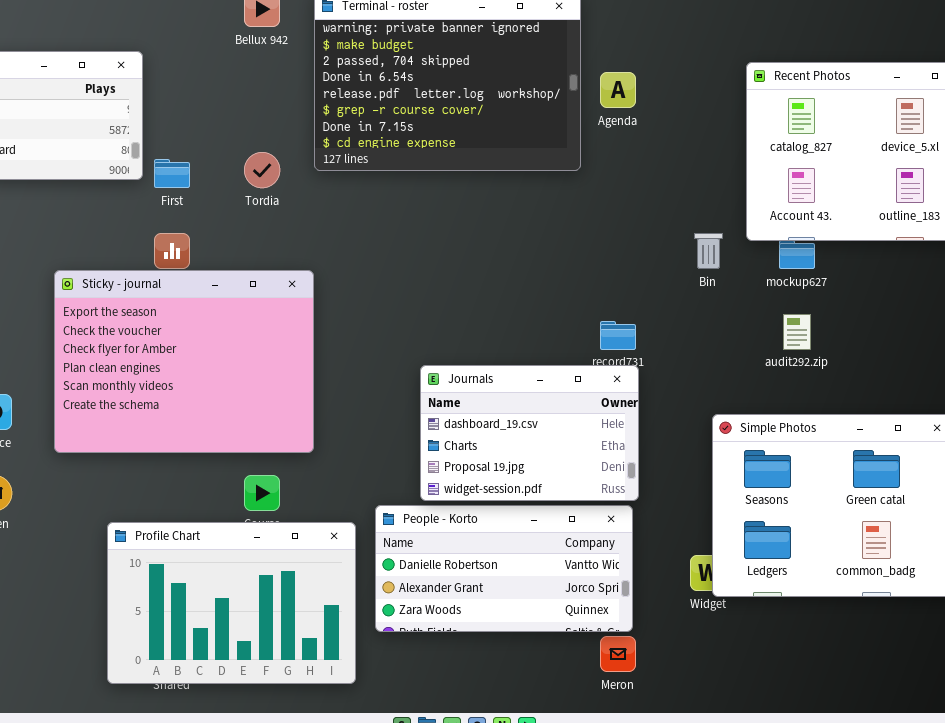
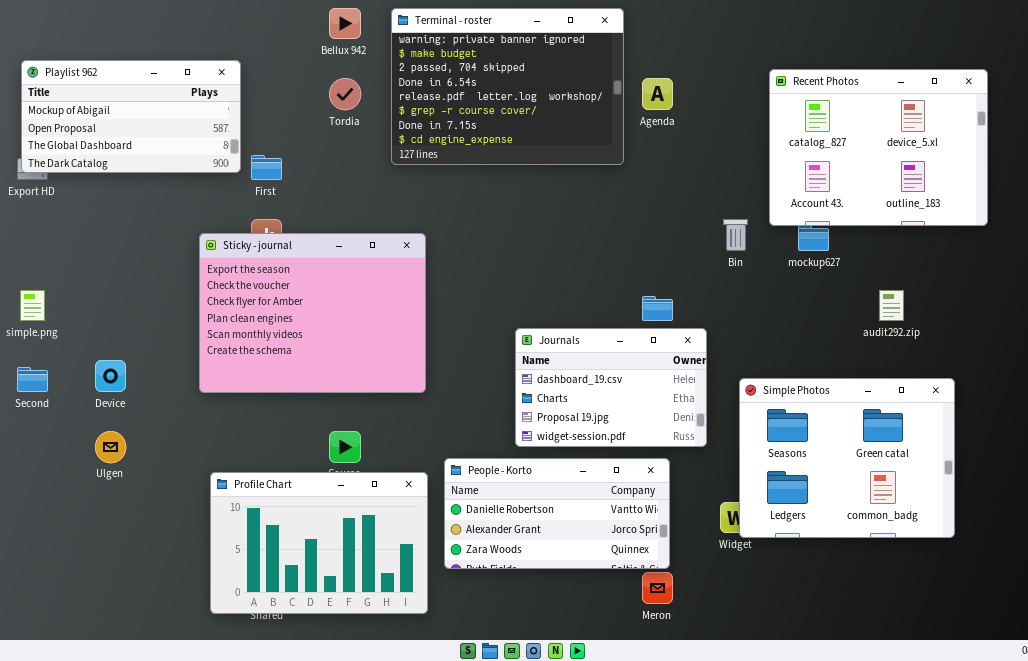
Tordia: [244,152,280,188] -> [329,78,361,110], moved
Sticky - journal: [54,270,314,453] -> [199,233,426,393], moved
audit292.zip: [783,314,811,350] -> [879,290,904,321], moved
Journals: [420,365,639,501] -> [515,328,707,447], moved

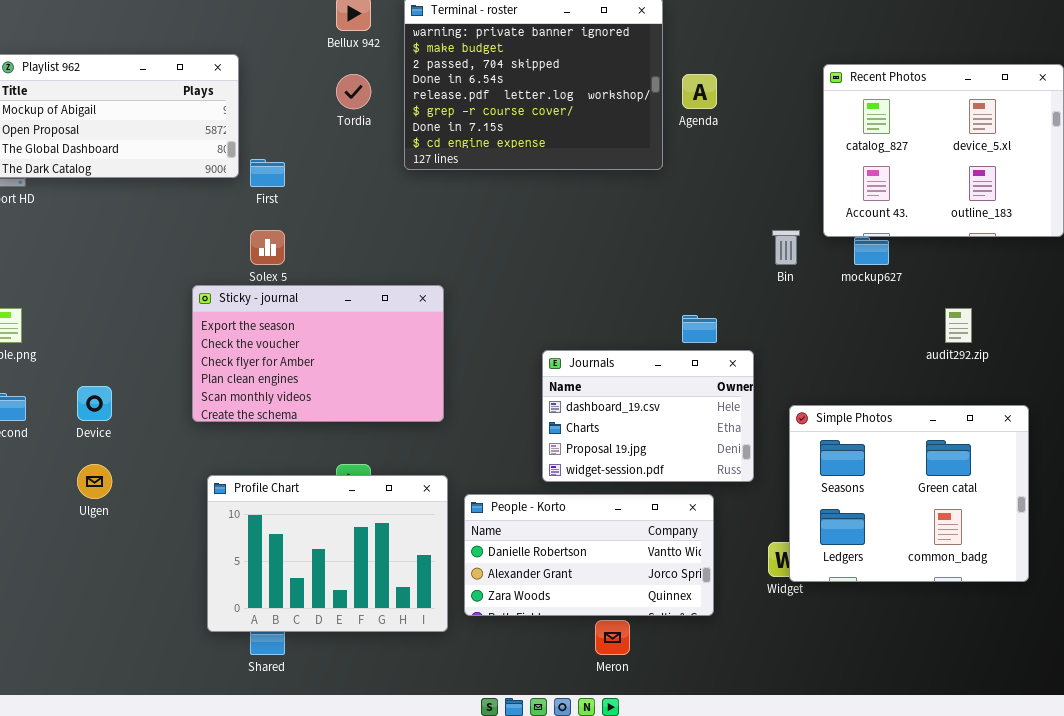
Sticky - journal: [199,233,426,393] -> [192,285,444,422], resized
Profile Chart: [210,472,428,614] -> [207,475,448,632], moved
Meron: [642,572,673,604] -> [595,620,630,655], moved

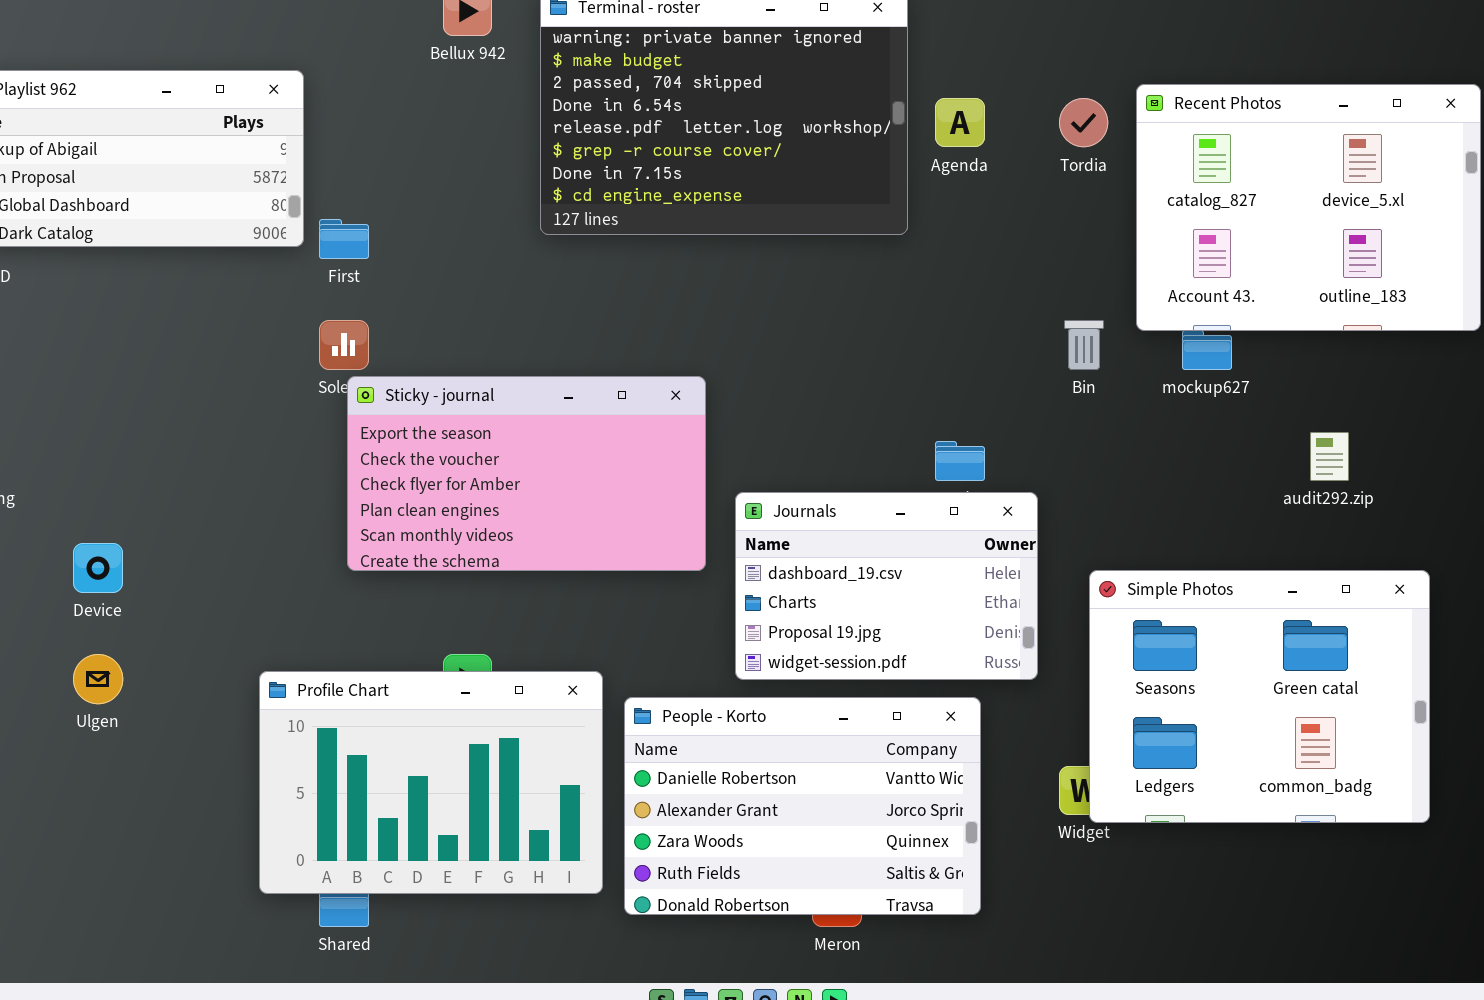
Tordia: [336,74,371,109] -> [1059,98,1108,147], moved
Sticky - journal: [192,285,444,422] -> [347,376,706,571], moved
People - Korto: [464,494,714,616] -> [624,697,981,915], resized

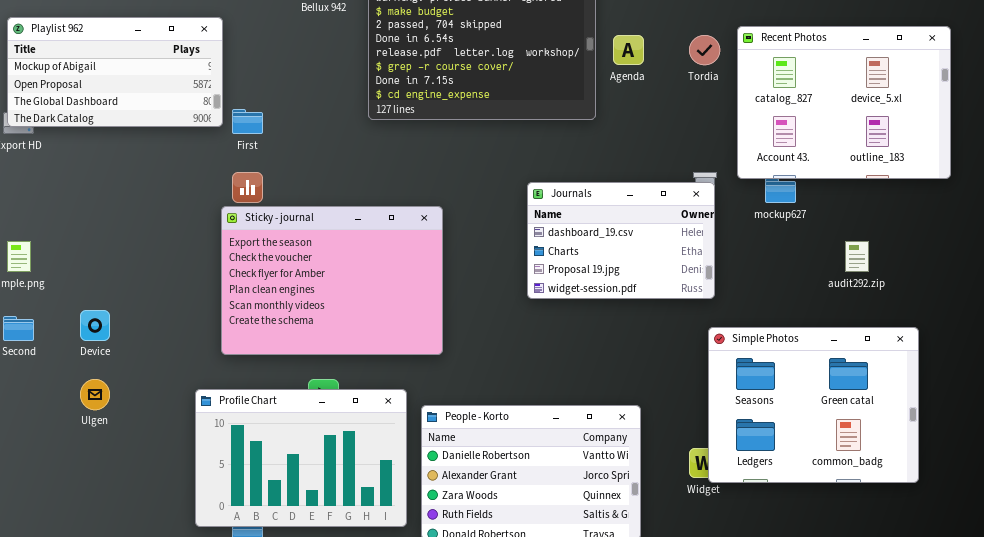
Sticky - journal: [347,376,706,571] -> [221,206,443,355], moved, resized
Journals: [735,492,1038,680] -> [527,182,715,299], moved

